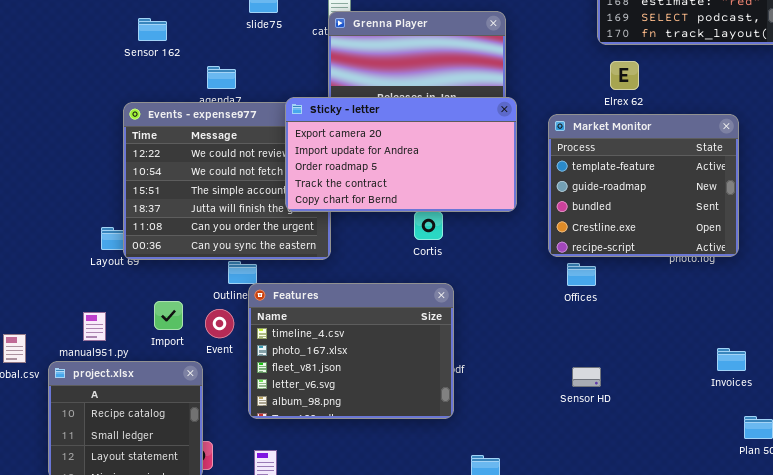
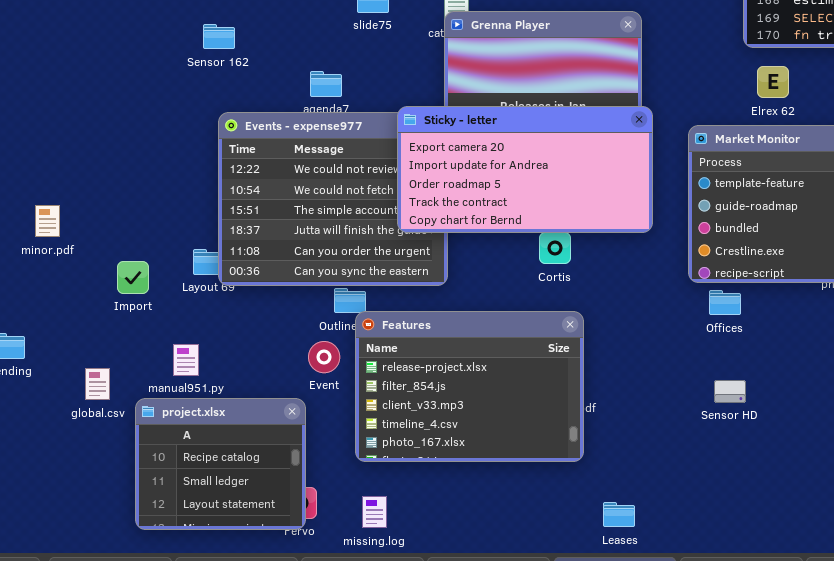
Sensor 162: [138,18,167,41] -> [203,24,235,49], moved
Features: [248,283,454,419] -> [355,311,584,462], scrolled up 3 rows
Import: [154,301,183,330] -> [117,261,149,294], moved
Sensor HD: [572,367,601,387] -> [714,380,746,403], moved

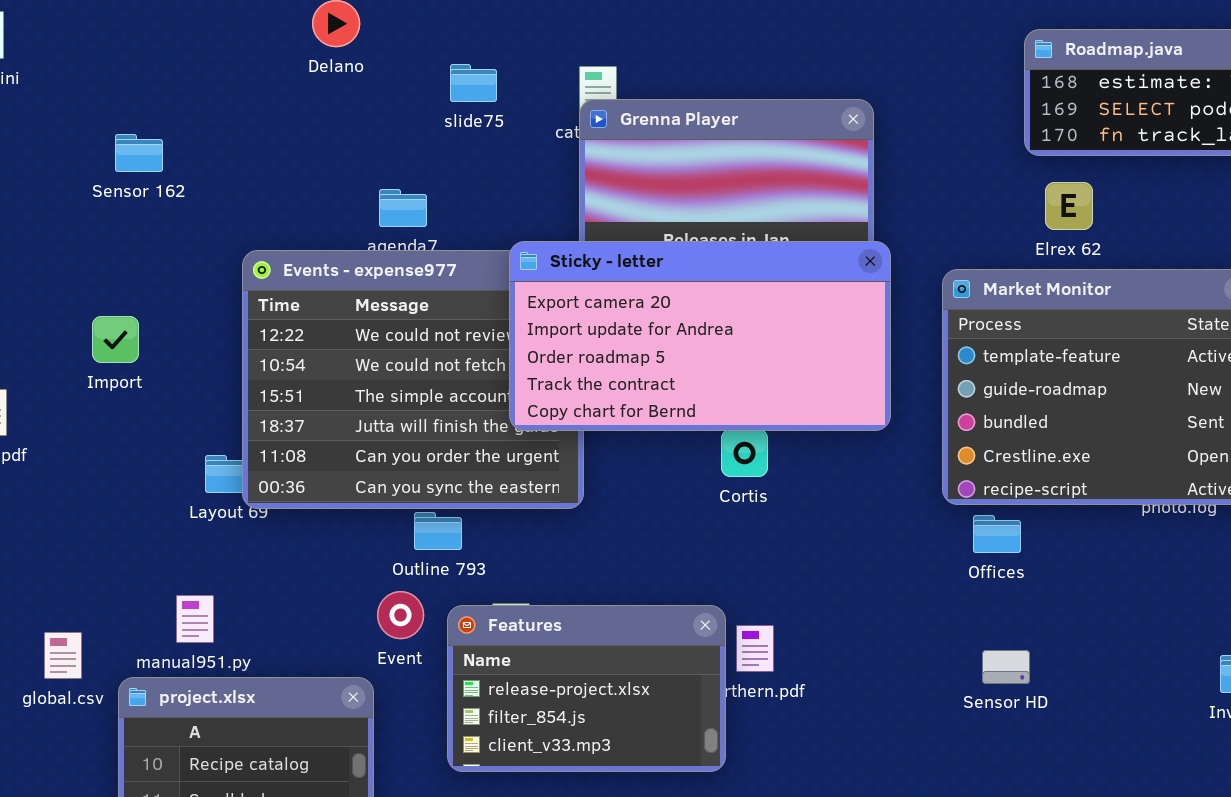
Sensor 162: [203,24,235,49] -> [115,134,163,172], moved
Import: [117,261,149,294] -> [92,316,139,363], moved
Features: [355,311,584,462] -> [447,605,726,772], resized

